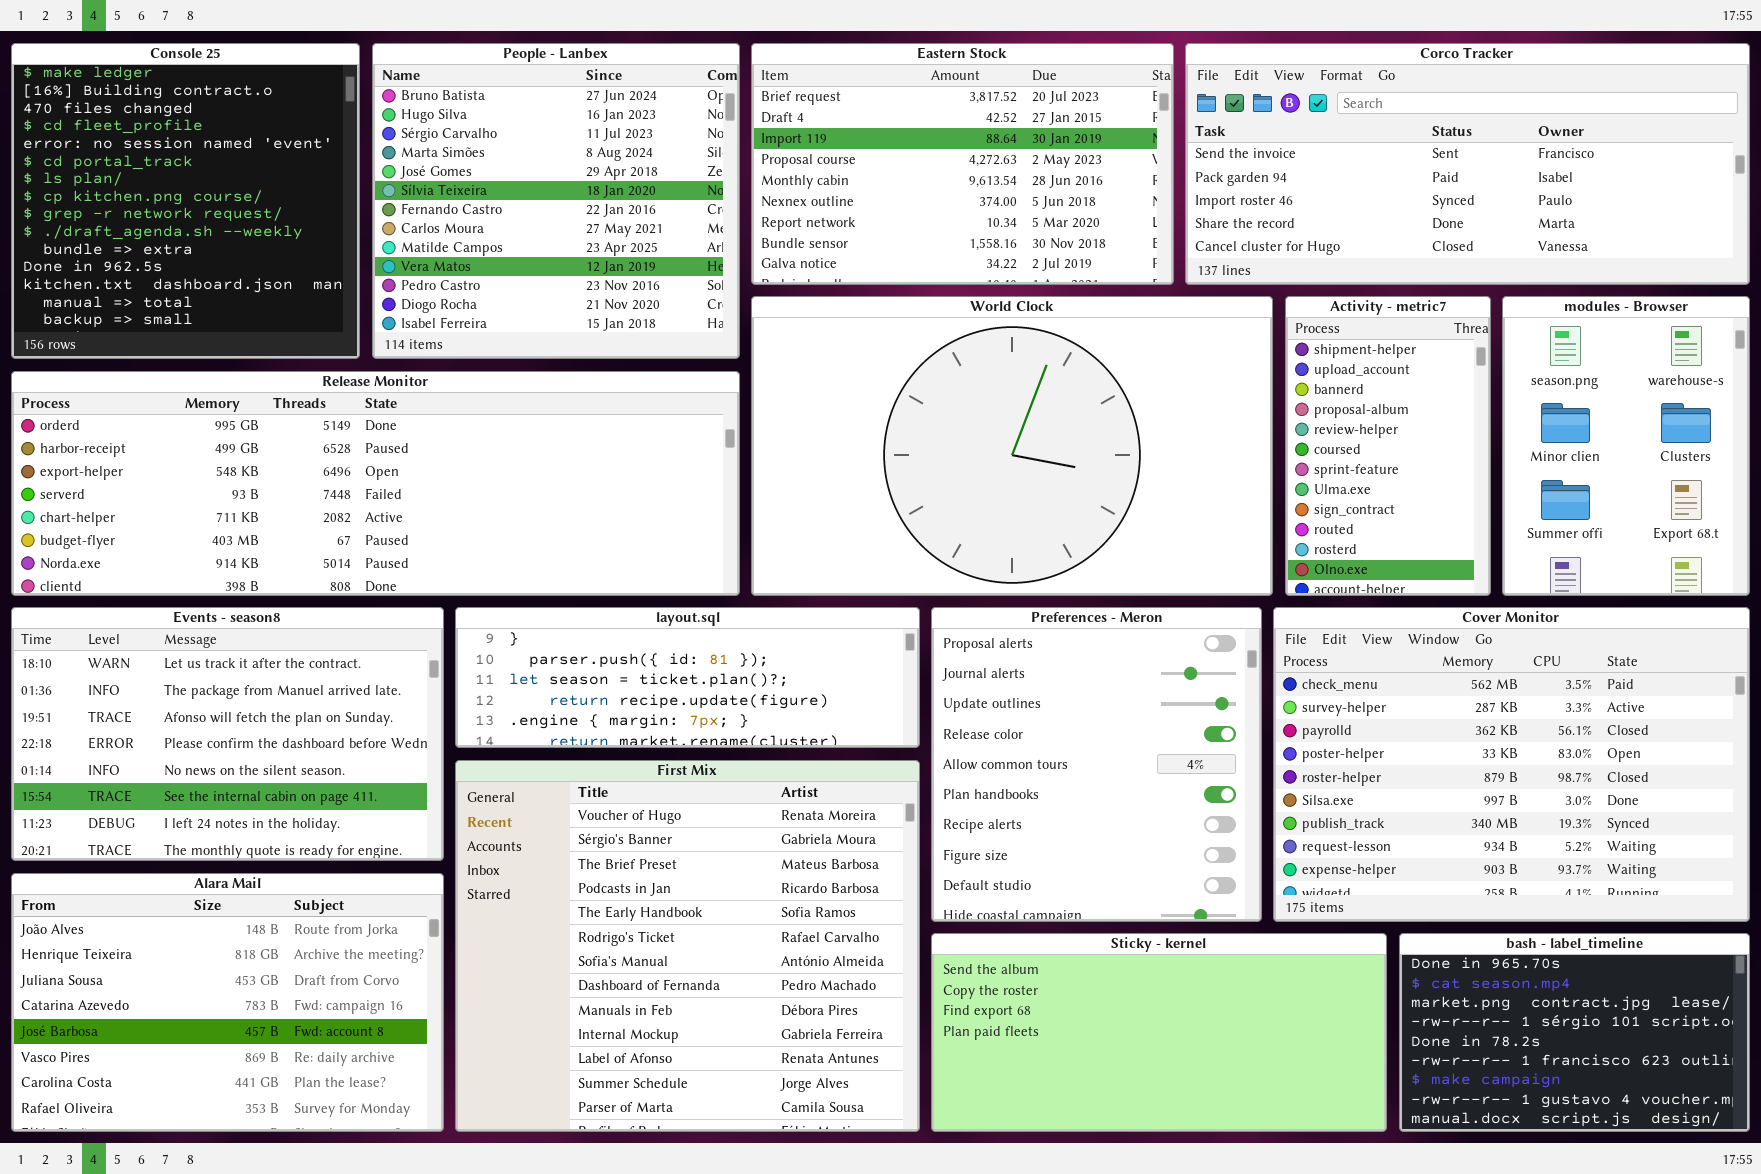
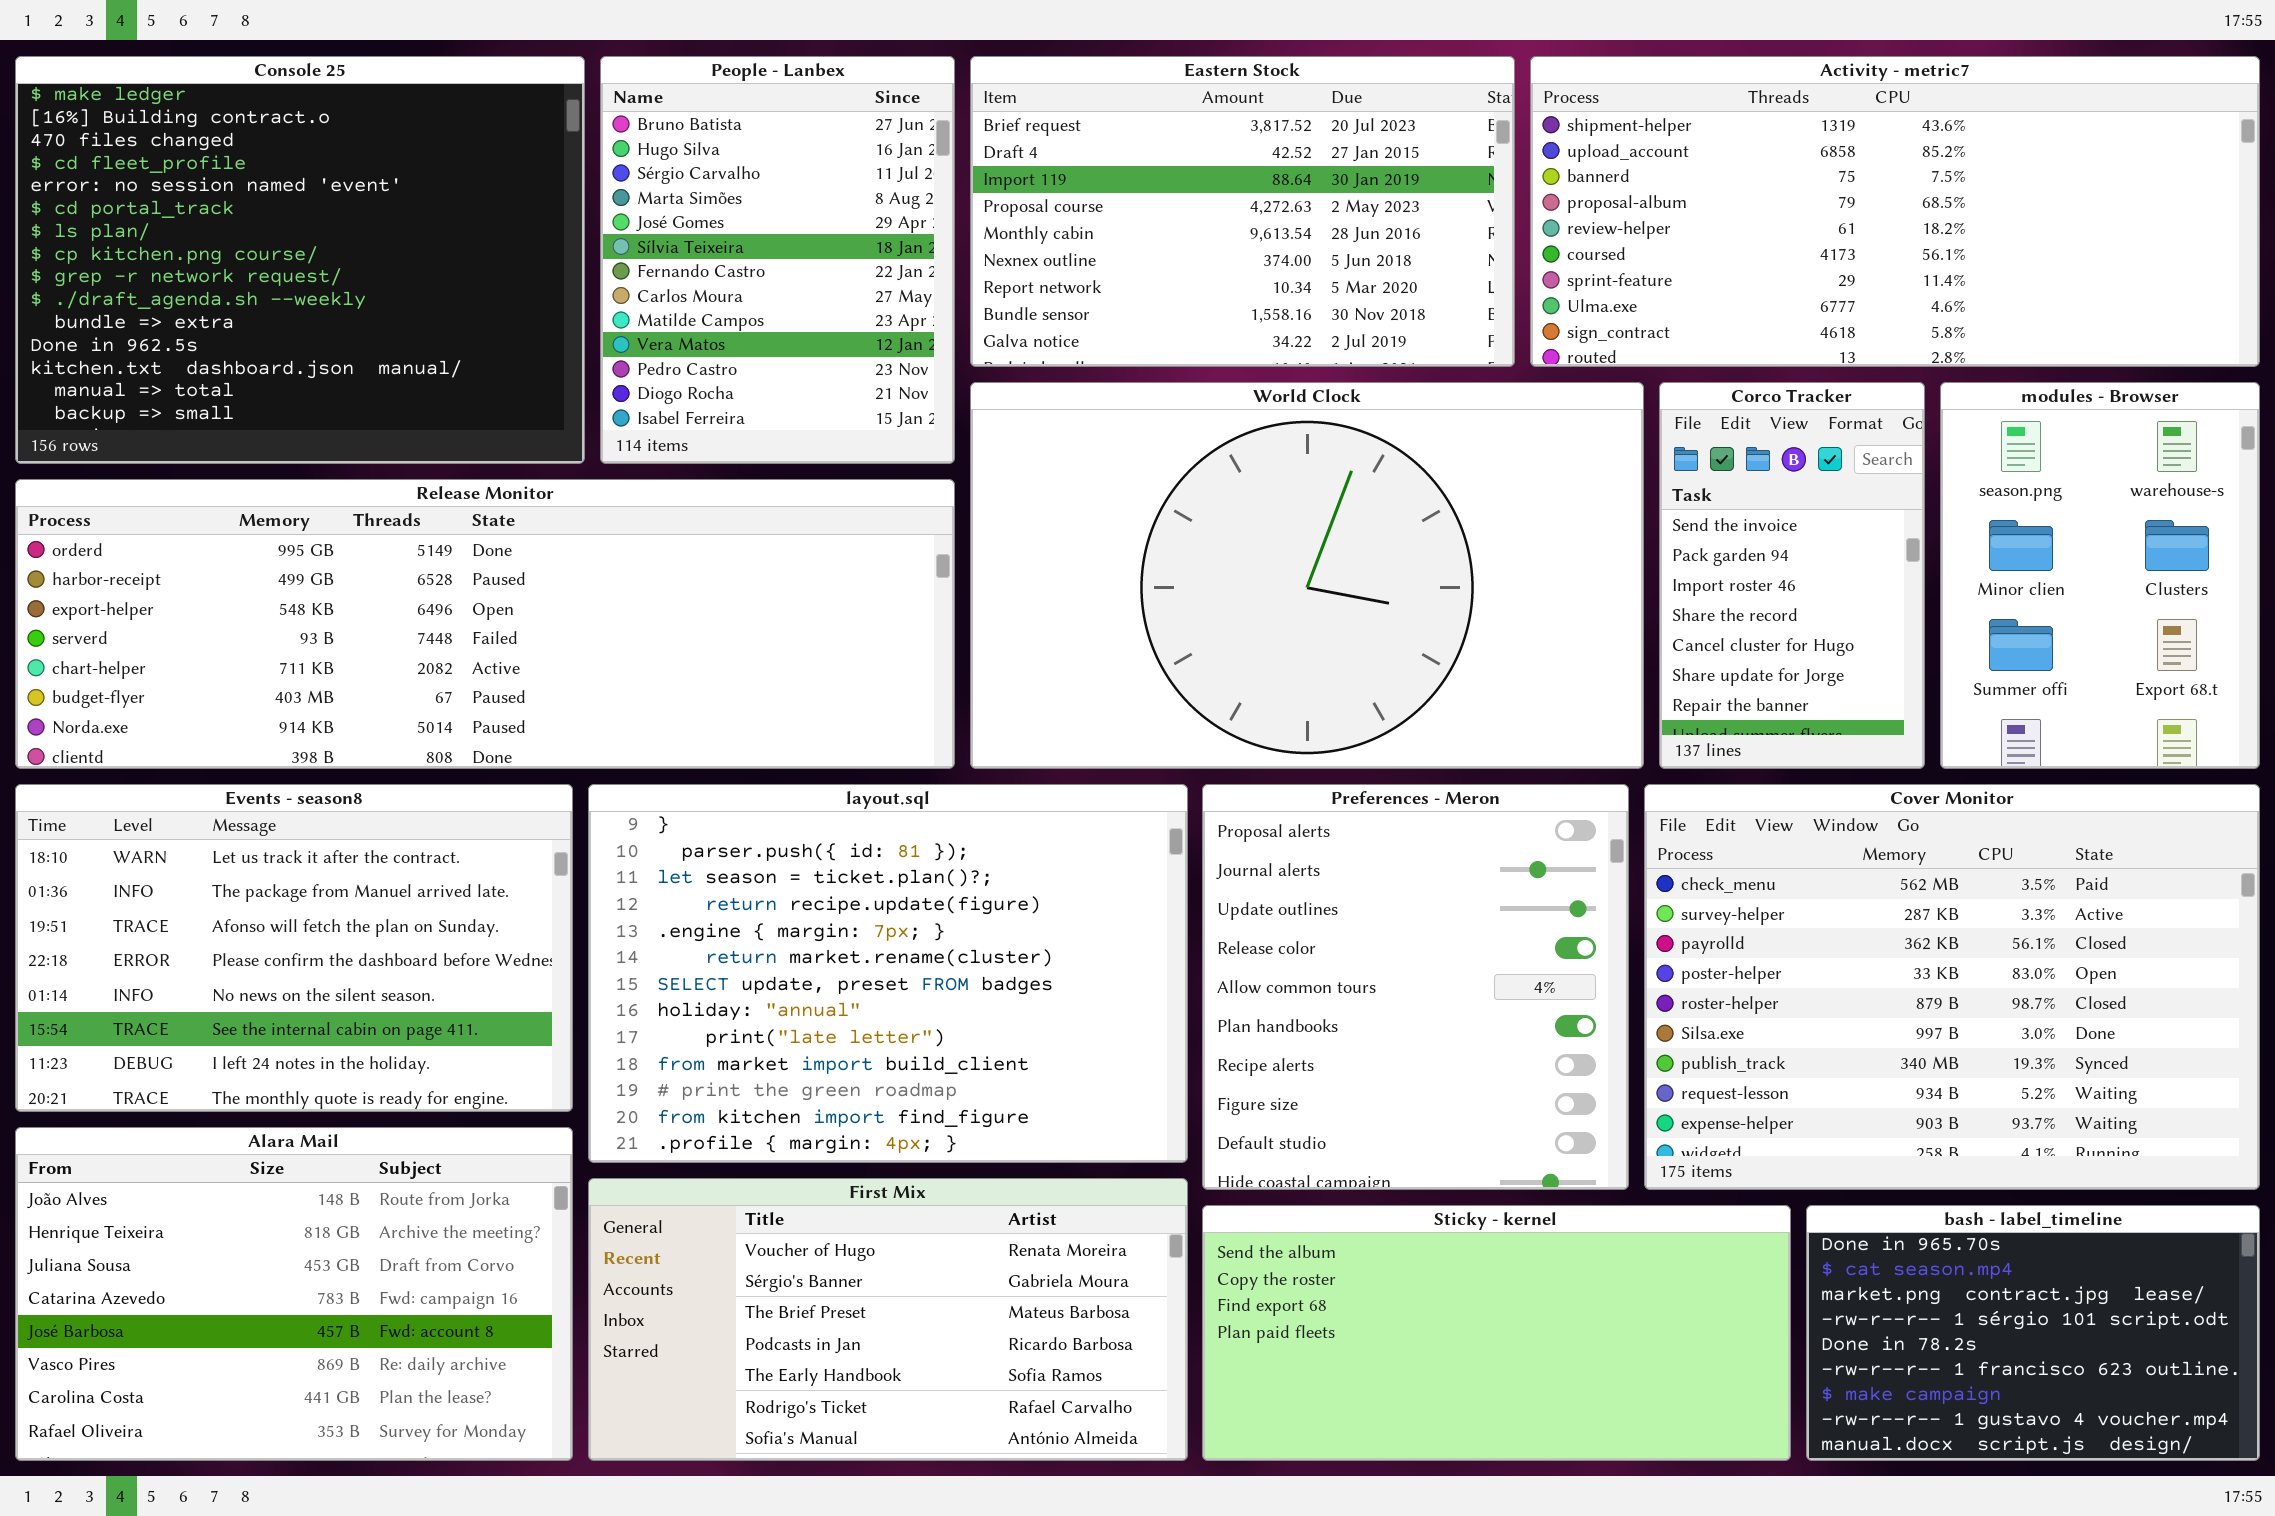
Console 25: [11,43,360,359] -> [15,56,585,464], resized
People - Lanbex: [372,43,740,359] -> [600,56,955,464], resized
Corco Tracker: [1185,43,1750,285] -> [1659,382,1925,769], moved, resized
Activity - metric7: [1285,296,1491,596] -> [1530,56,2260,367], moved, resized
layout.sql: [455,607,920,748] -> [588,784,1188,1163], resized
First Mix: [455,760,920,1132] -> [588,1178,1188,1461], resized

